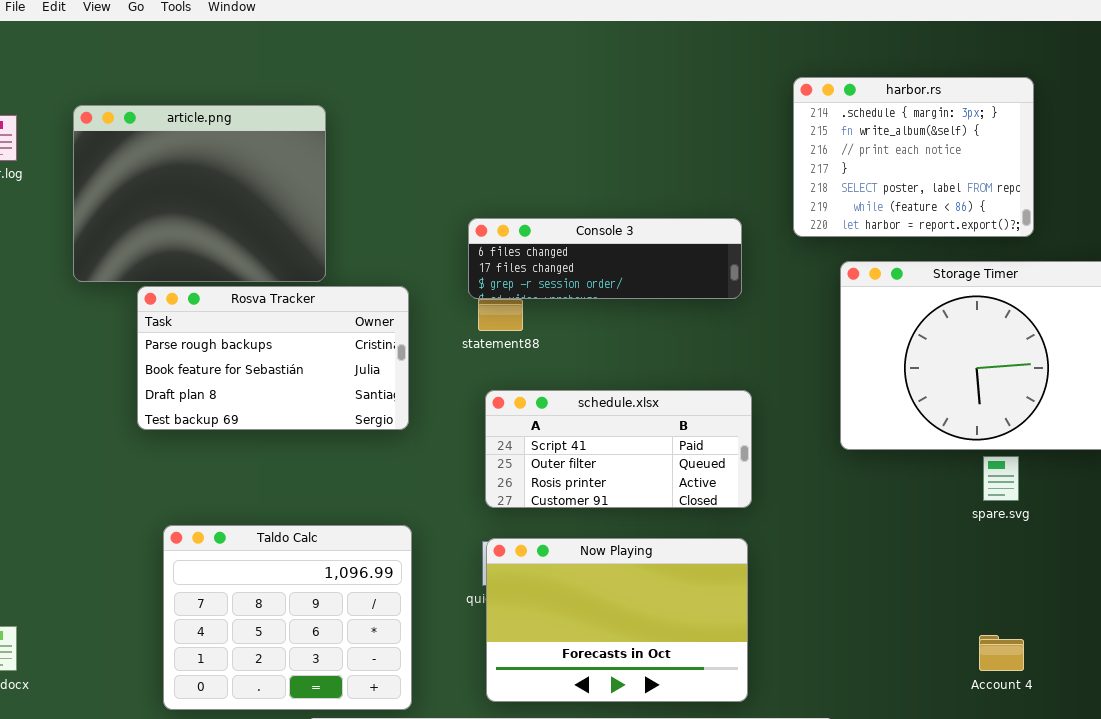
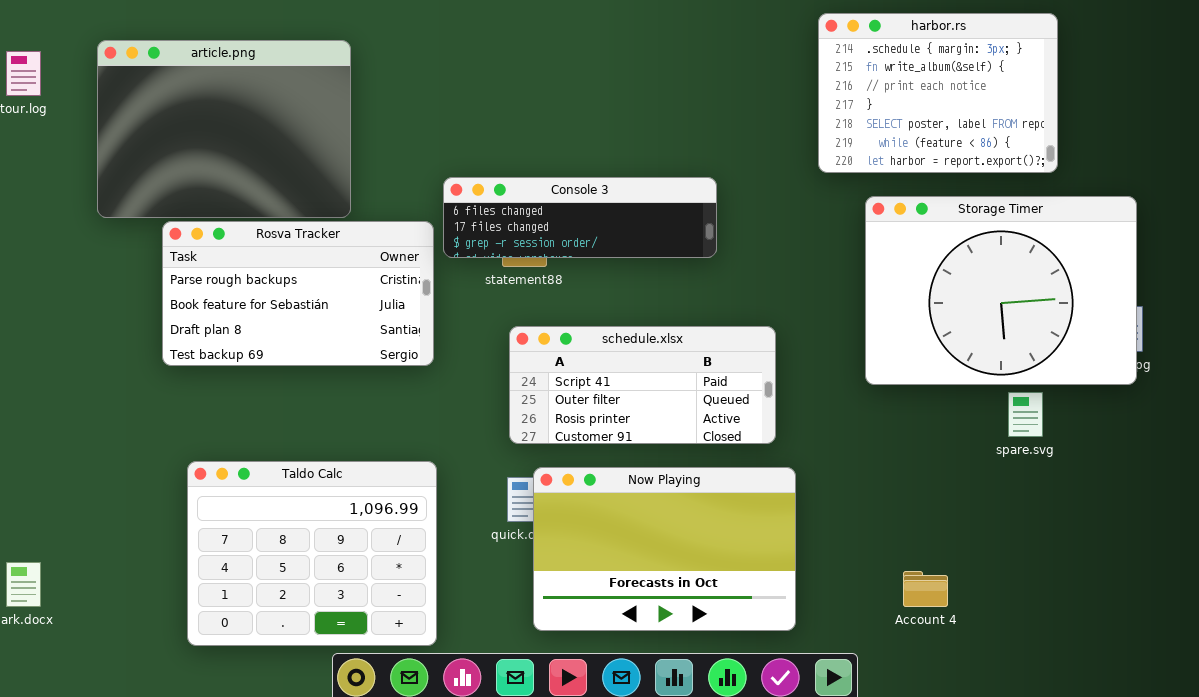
Console 3: [468,218,742,299] -> [443,177,717,258], moved
Now Playing: [486,538,748,702] -> [533,467,796,631], moved
Account 4: [979,635,1024,671] -> [903,571,948,607], moved

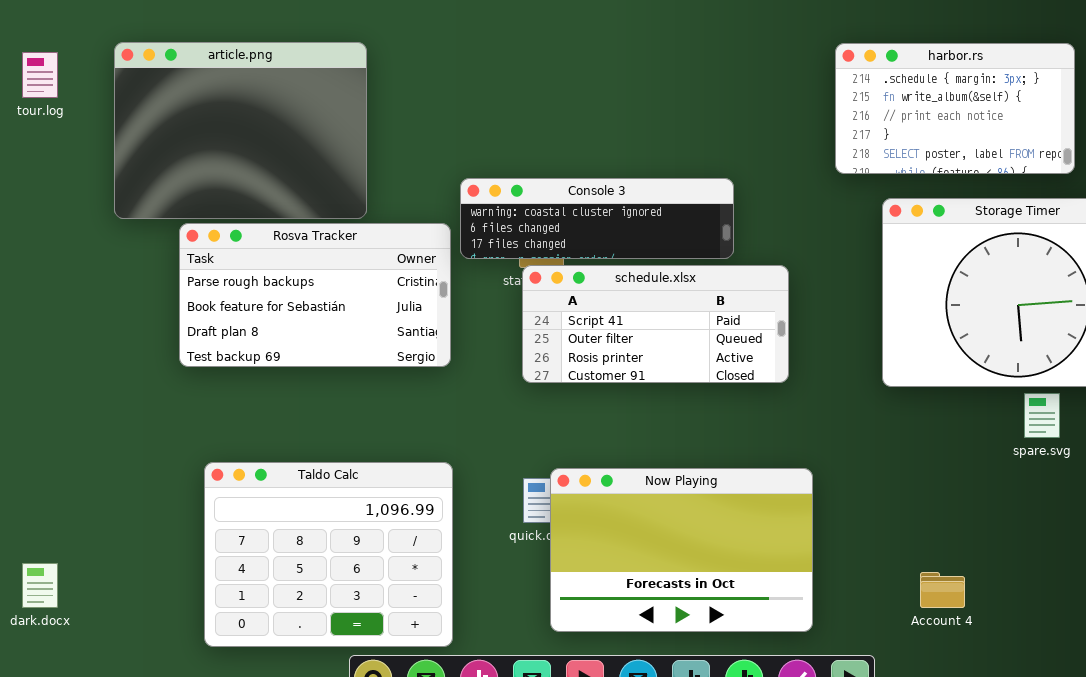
harbor.rs: [818,13,1058,173] -> [835,43,1075,174], resized
Console 3: [443,177,717,258] -> [460,178,734,259], scrolled up 1 row
schedule.xlsx: [509,326,776,444] -> [522,265,789,383], moved

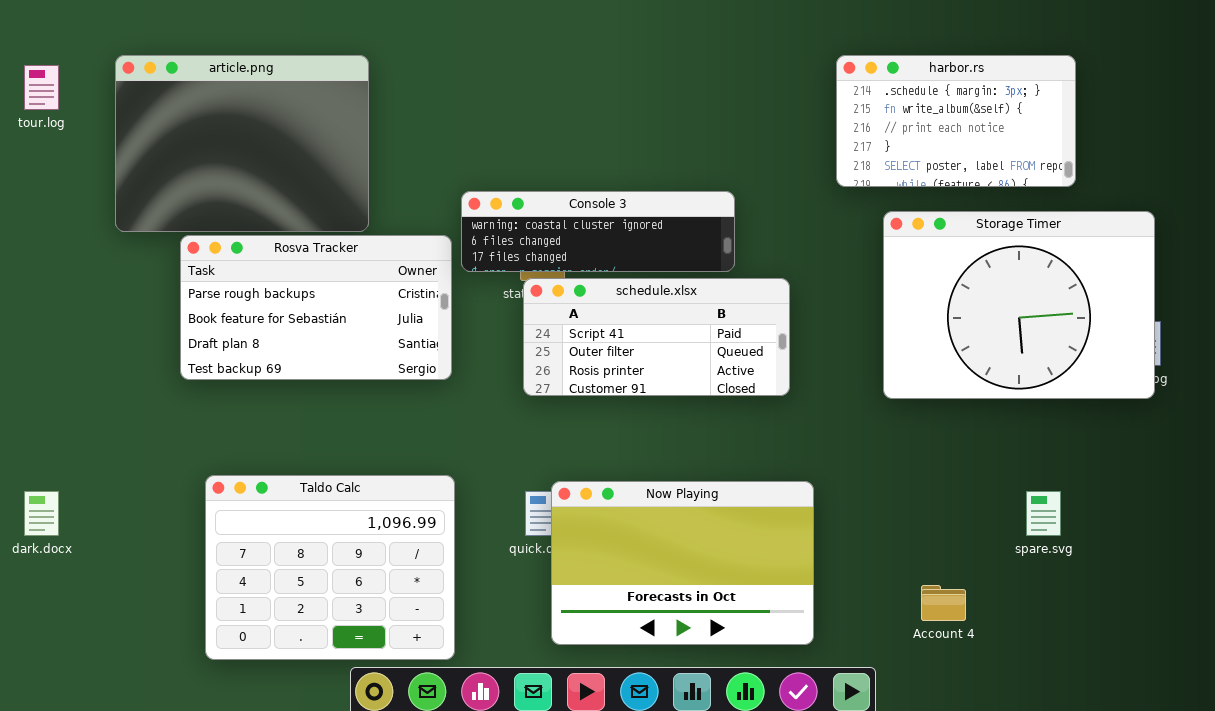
spare.svg: [1024,393,1060,438] -> [1026,491,1061,536], moved
dark.docx: [22,563,58,608] -> [24,491,59,536], moved

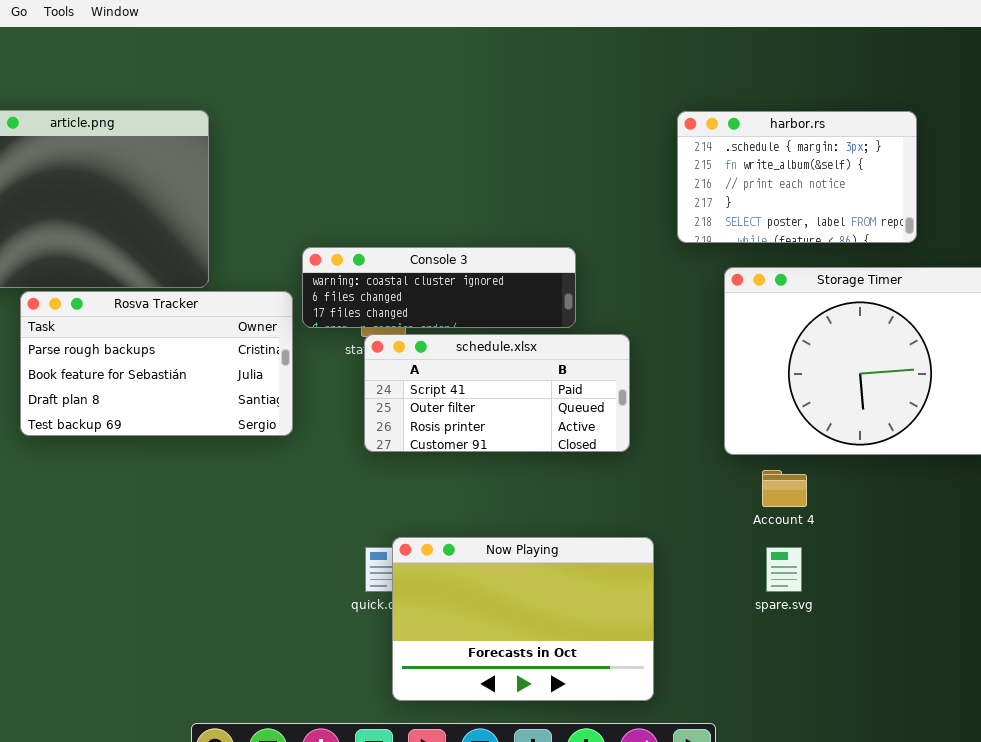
Taldo Calc: [205,475,455,660] -> none, closed
spare.svg: [1026,491,1061,536] -> [766,547,802,592], moved
Account 4: [921,585,966,621] -> [762,470,807,507], moved

